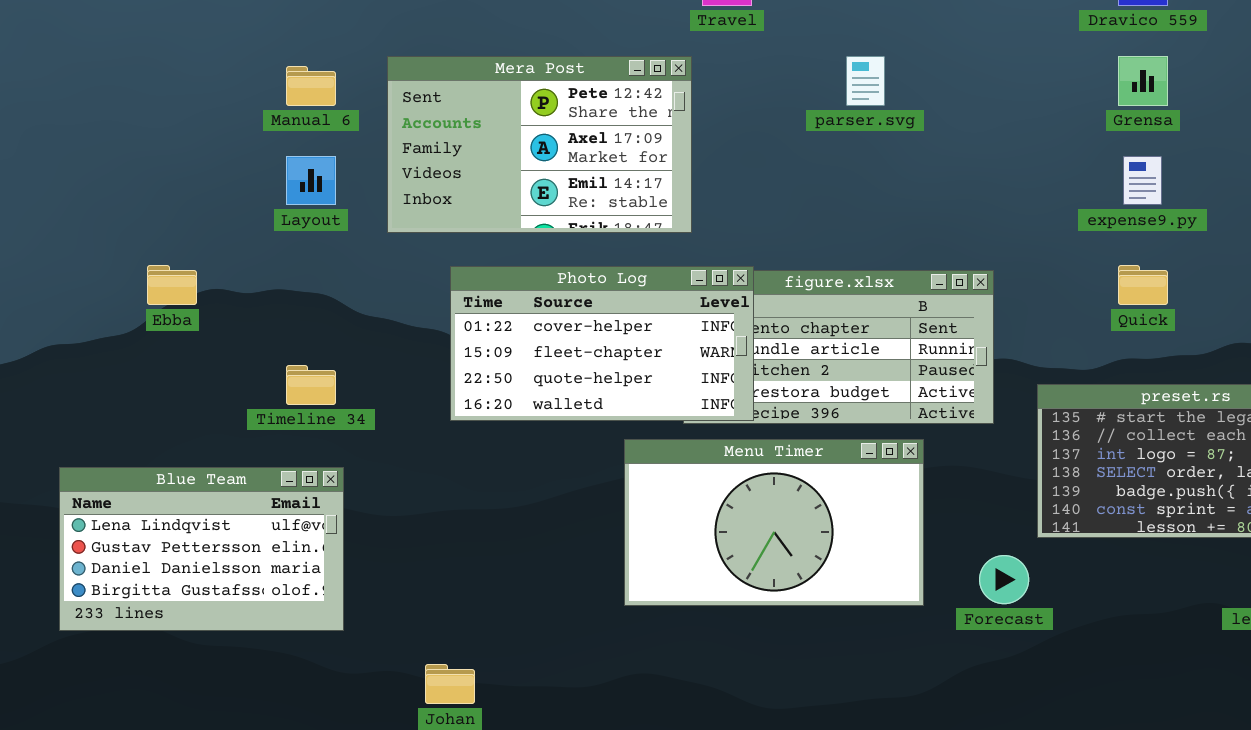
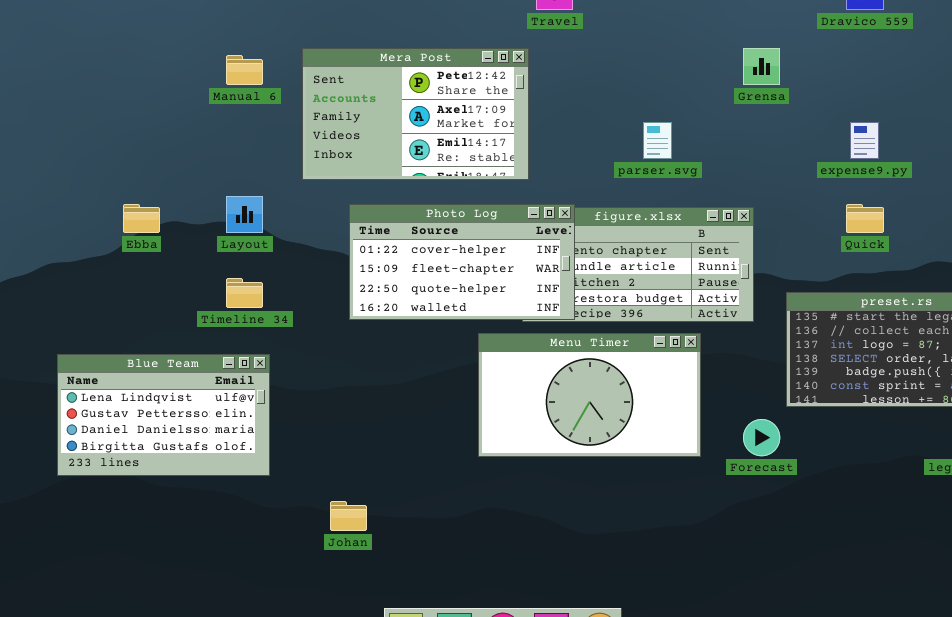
parser.svg: [846,56,885,106] -> [643,122,672,159], moved
Grensa: [1118,56,1168,106] -> [743,48,780,85], moved
Layout: [286,156,336,205] -> [226,196,263,233], moved

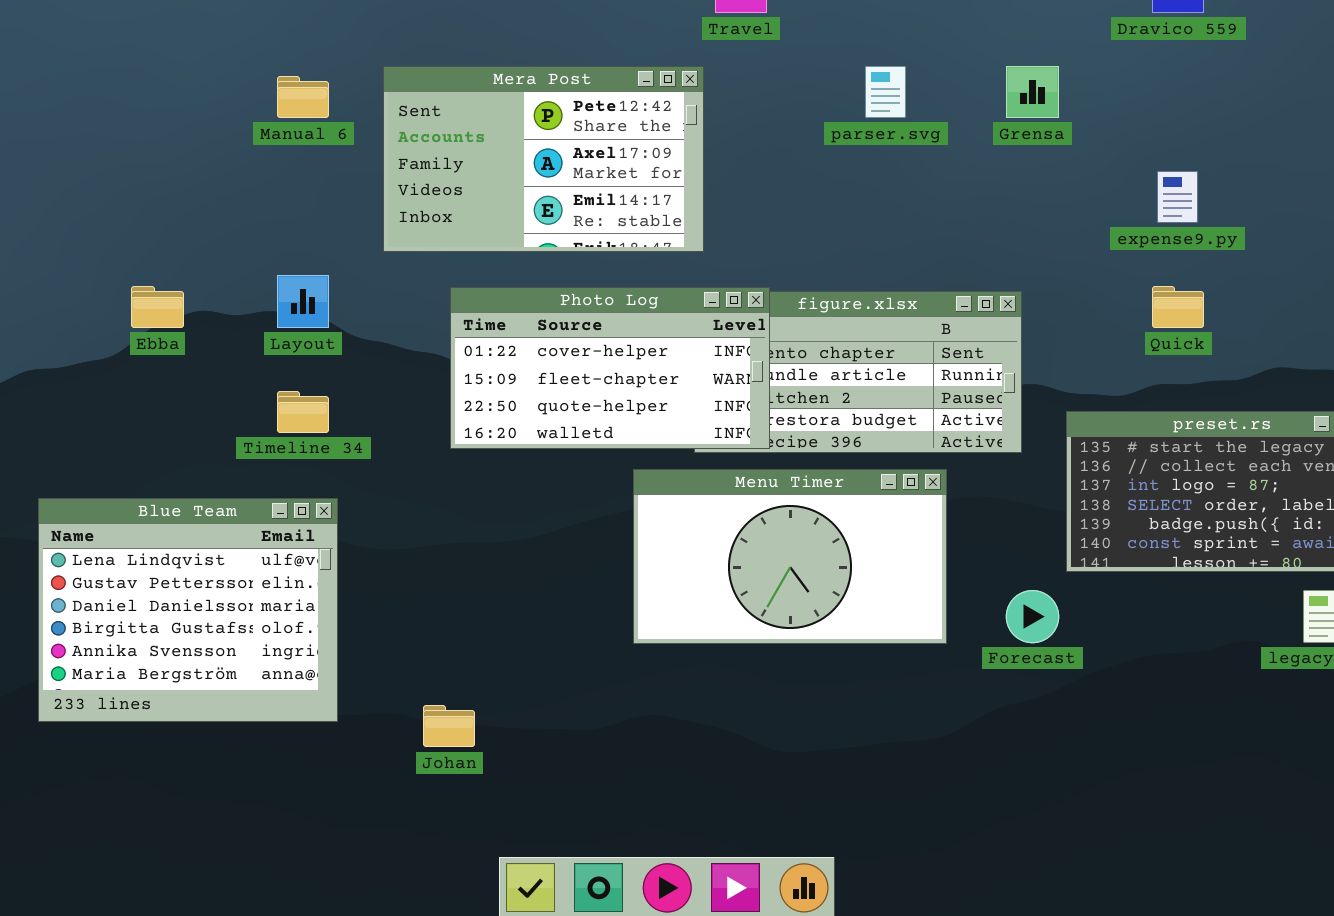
parser.svg: [643,122,672,159] -> [865,66,906,118], moved
Blue Team: [57,354,270,476] -> [38,498,338,722], resized

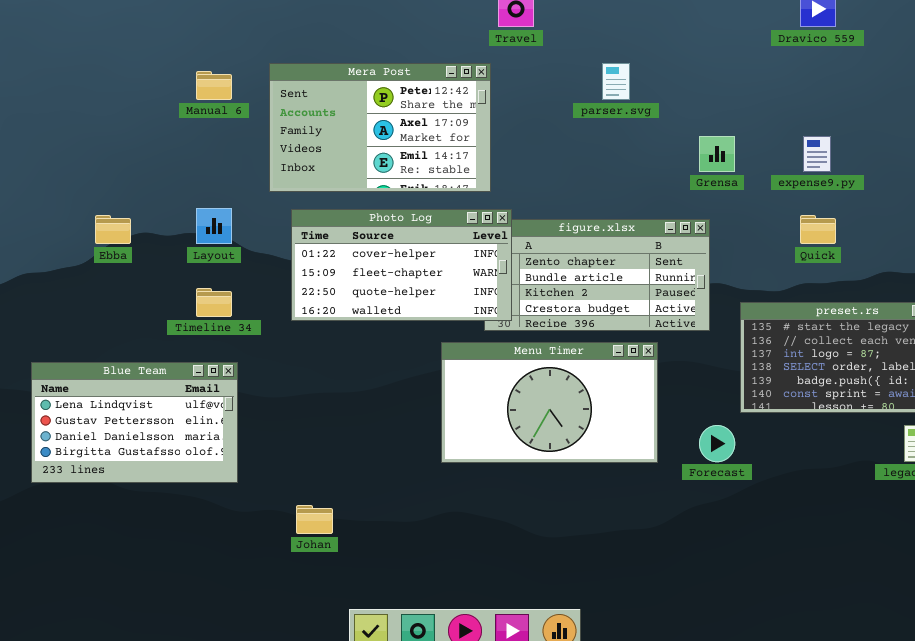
Grensa: [1006,66,1059,118] -> [699,136,735,172], moved
Photo Log: [450,287,770,449] -> [291,209,512,321], moved
Blue Team: [38,498,338,722] -> [31,362,238,483], resized

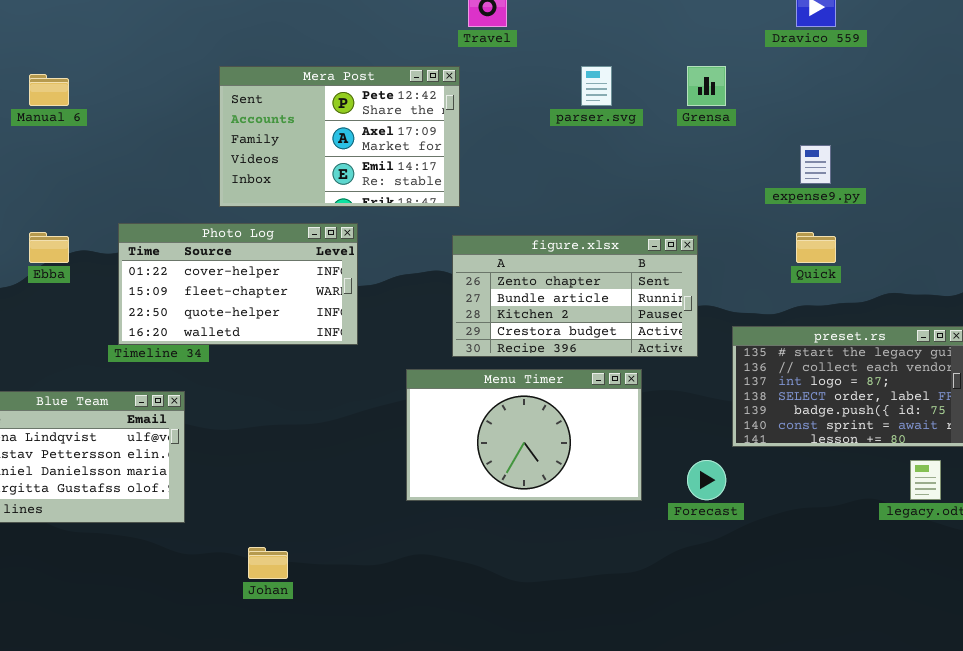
Manual 6: [196,71,232,100] -> [29,74,69,106], moved
Grensa: [699,136,735,172] -> [687,66,726,106], moved
Photo Log: [291,209,512,321] -> [118,223,358,345], moved

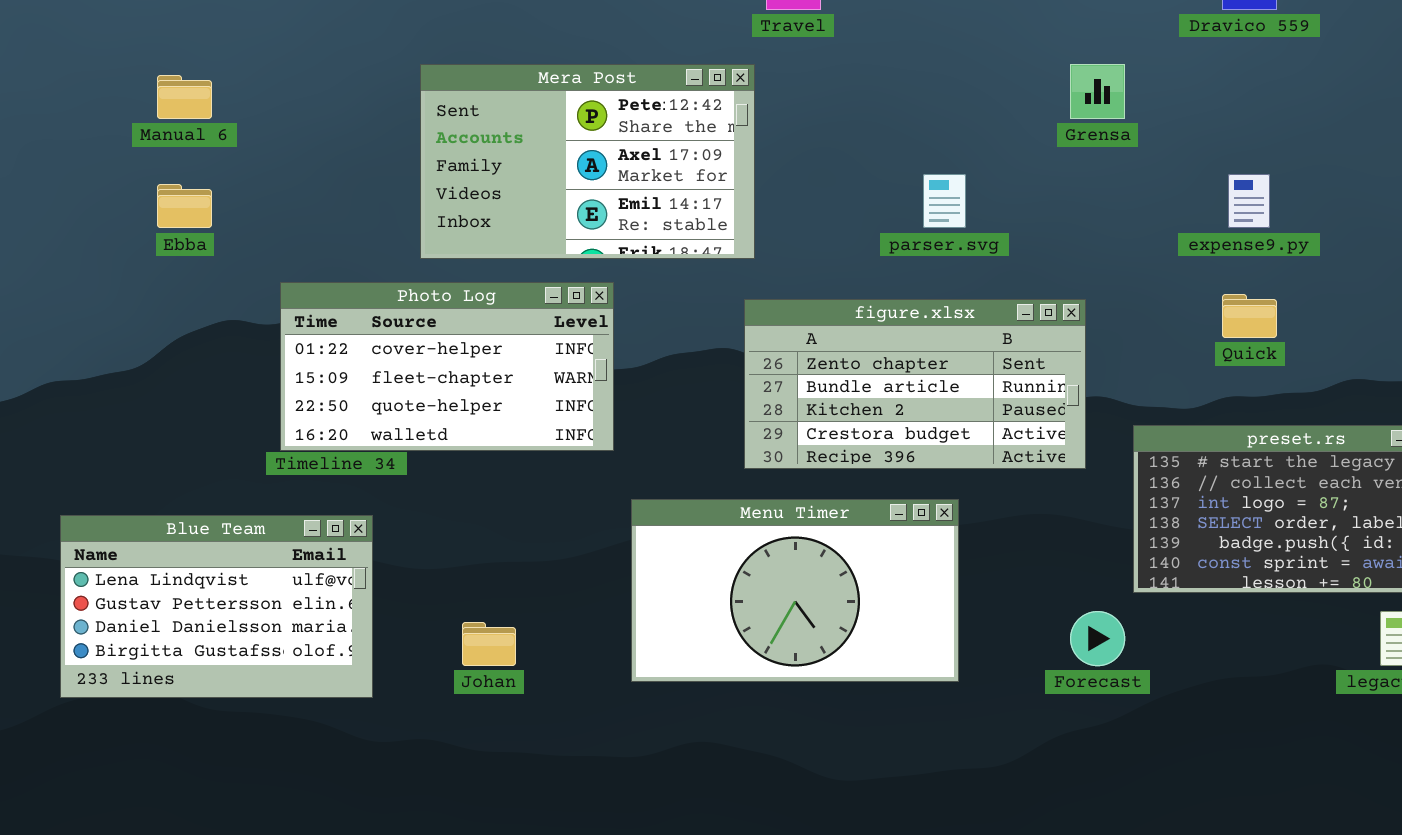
parser.svg: [581,66,612,106] -> [923,174,966,228], moved
Ebba: [29,232,69,263] -> [157,184,212,228], moved
Menu Timer: [406,369,642,501] -> [631,499,959,682], moved
Johan: [248,547,288,579] -> [462,622,516,666], moved

